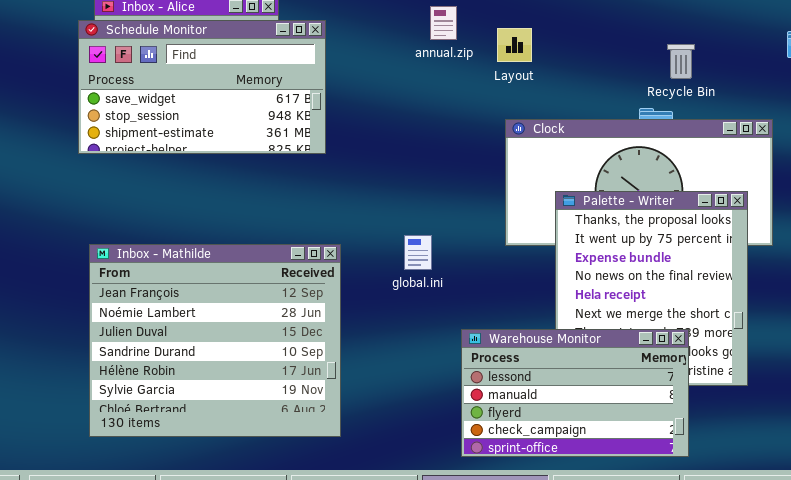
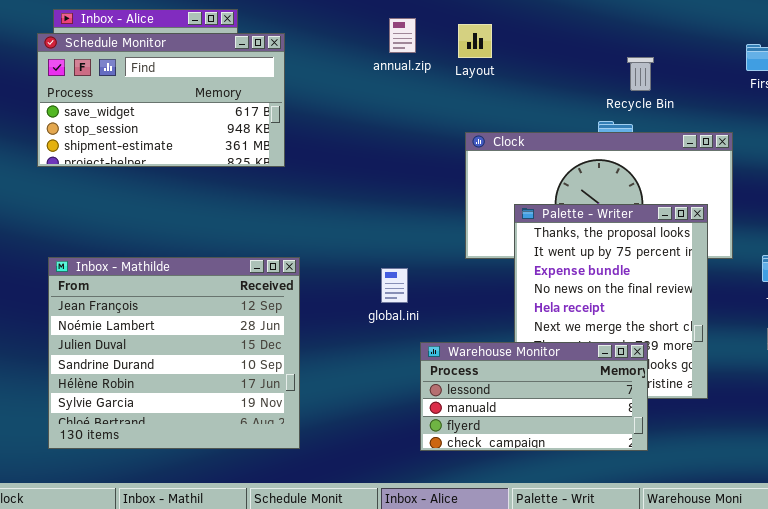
Layout: [497,28,532,62] -> [458,24,492,58], moved
global.ini: [404,235,432,270] -> [381,268,408,303], moved
Warehouse Monitor: [461,329,689,457] -> [420,342,648,451], resized

